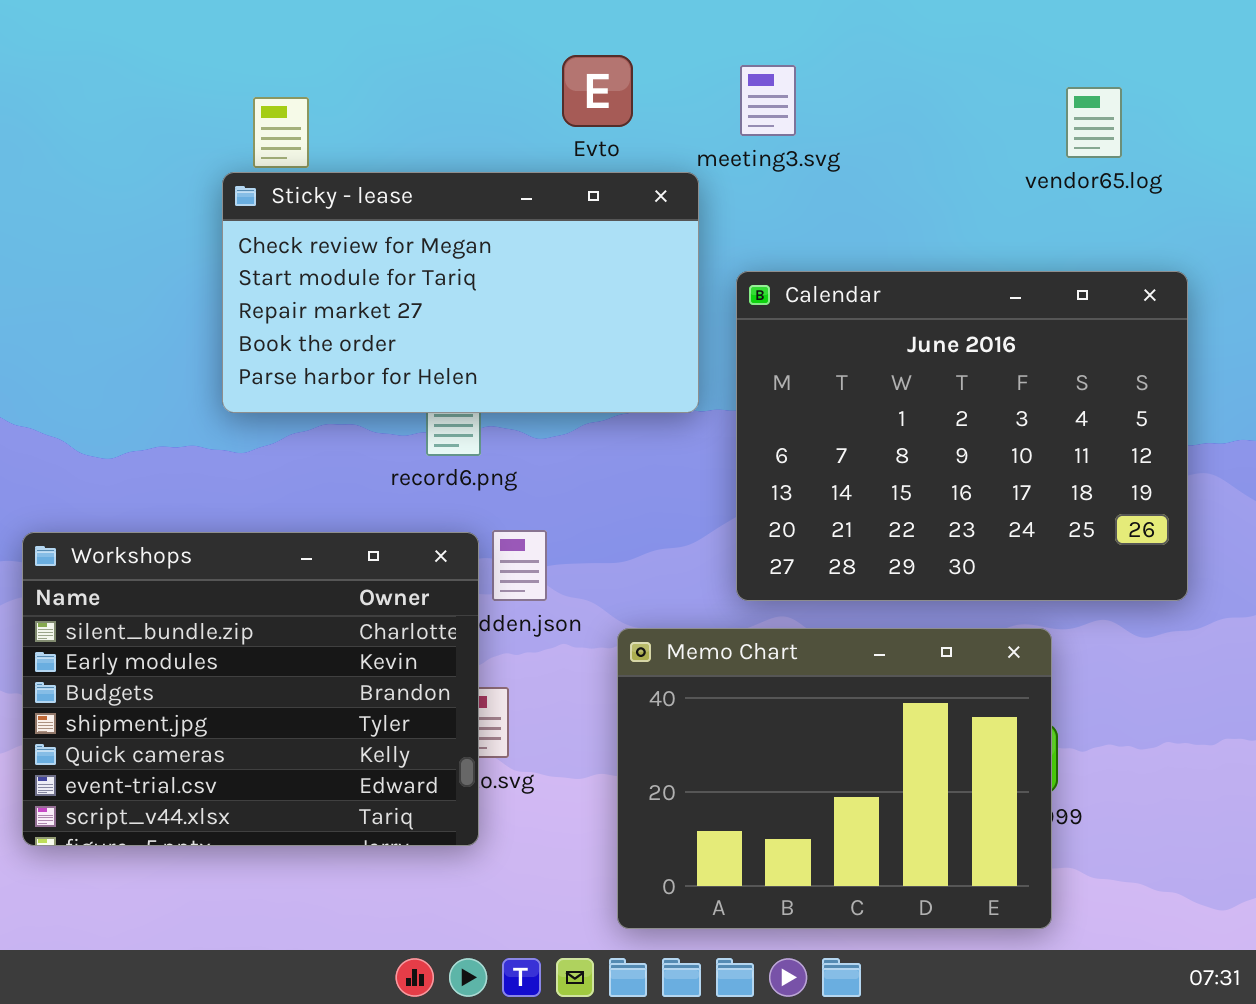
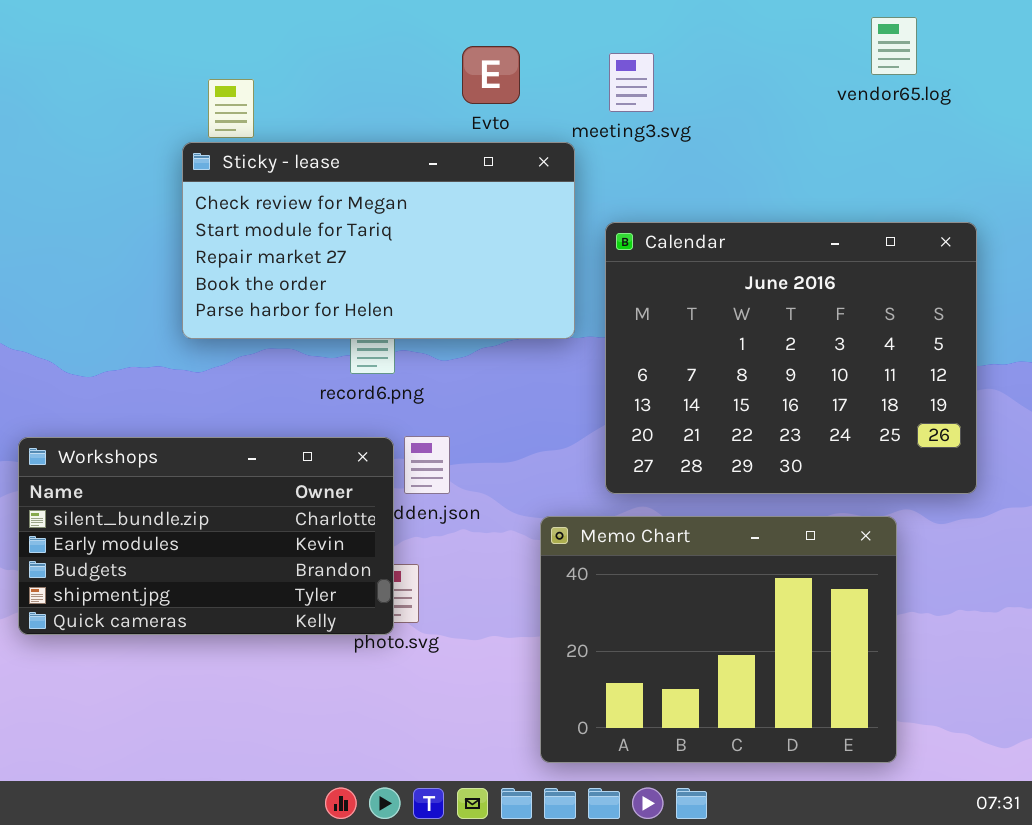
vendor65.log: [1066,87,1122,158] -> [871,17,917,75], moved
Workshops: [22,532,479,846] -> [18,437,394,635], resized
Memo Chart: [617,628,1052,929] -> [540,516,897,763], moved

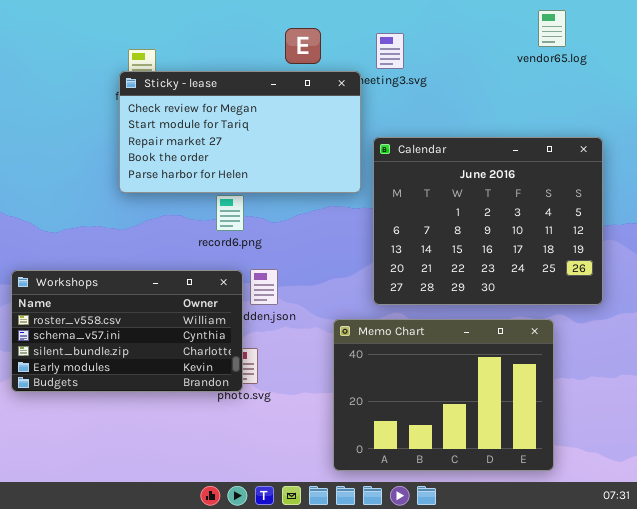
Sticky - lease: [182,142,575,339] -> [119,71,361,193], moved
Workshops: [18,437,394,635] -> [11,270,243,392], scrolled up 2 rows

